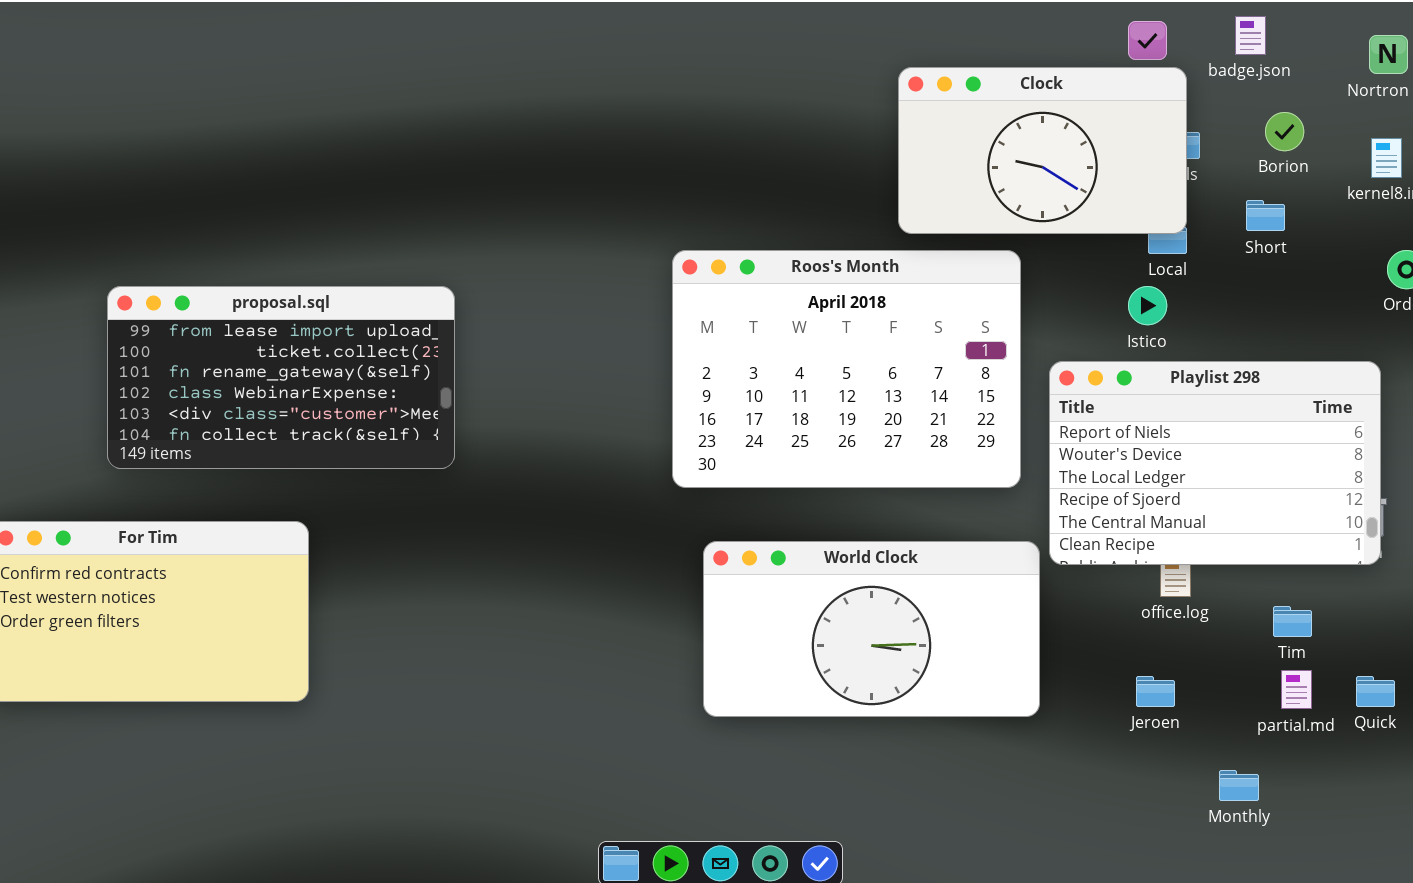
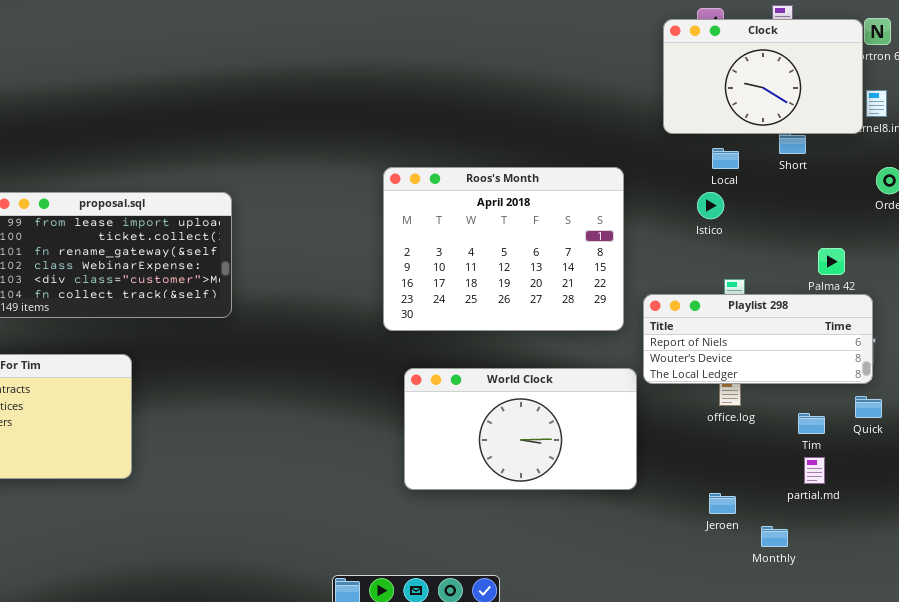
Clock: [898,67,1187,234] -> [663,19,863,134], moved
Playlist 298: [1049,361,1381,565] -> [643,294,873,384], resized
Jeroen: [1136,676,1175,707] -> [709,493,736,514], moved
Quick: [1356,676,1395,707] -> [855,396,882,418], moved

